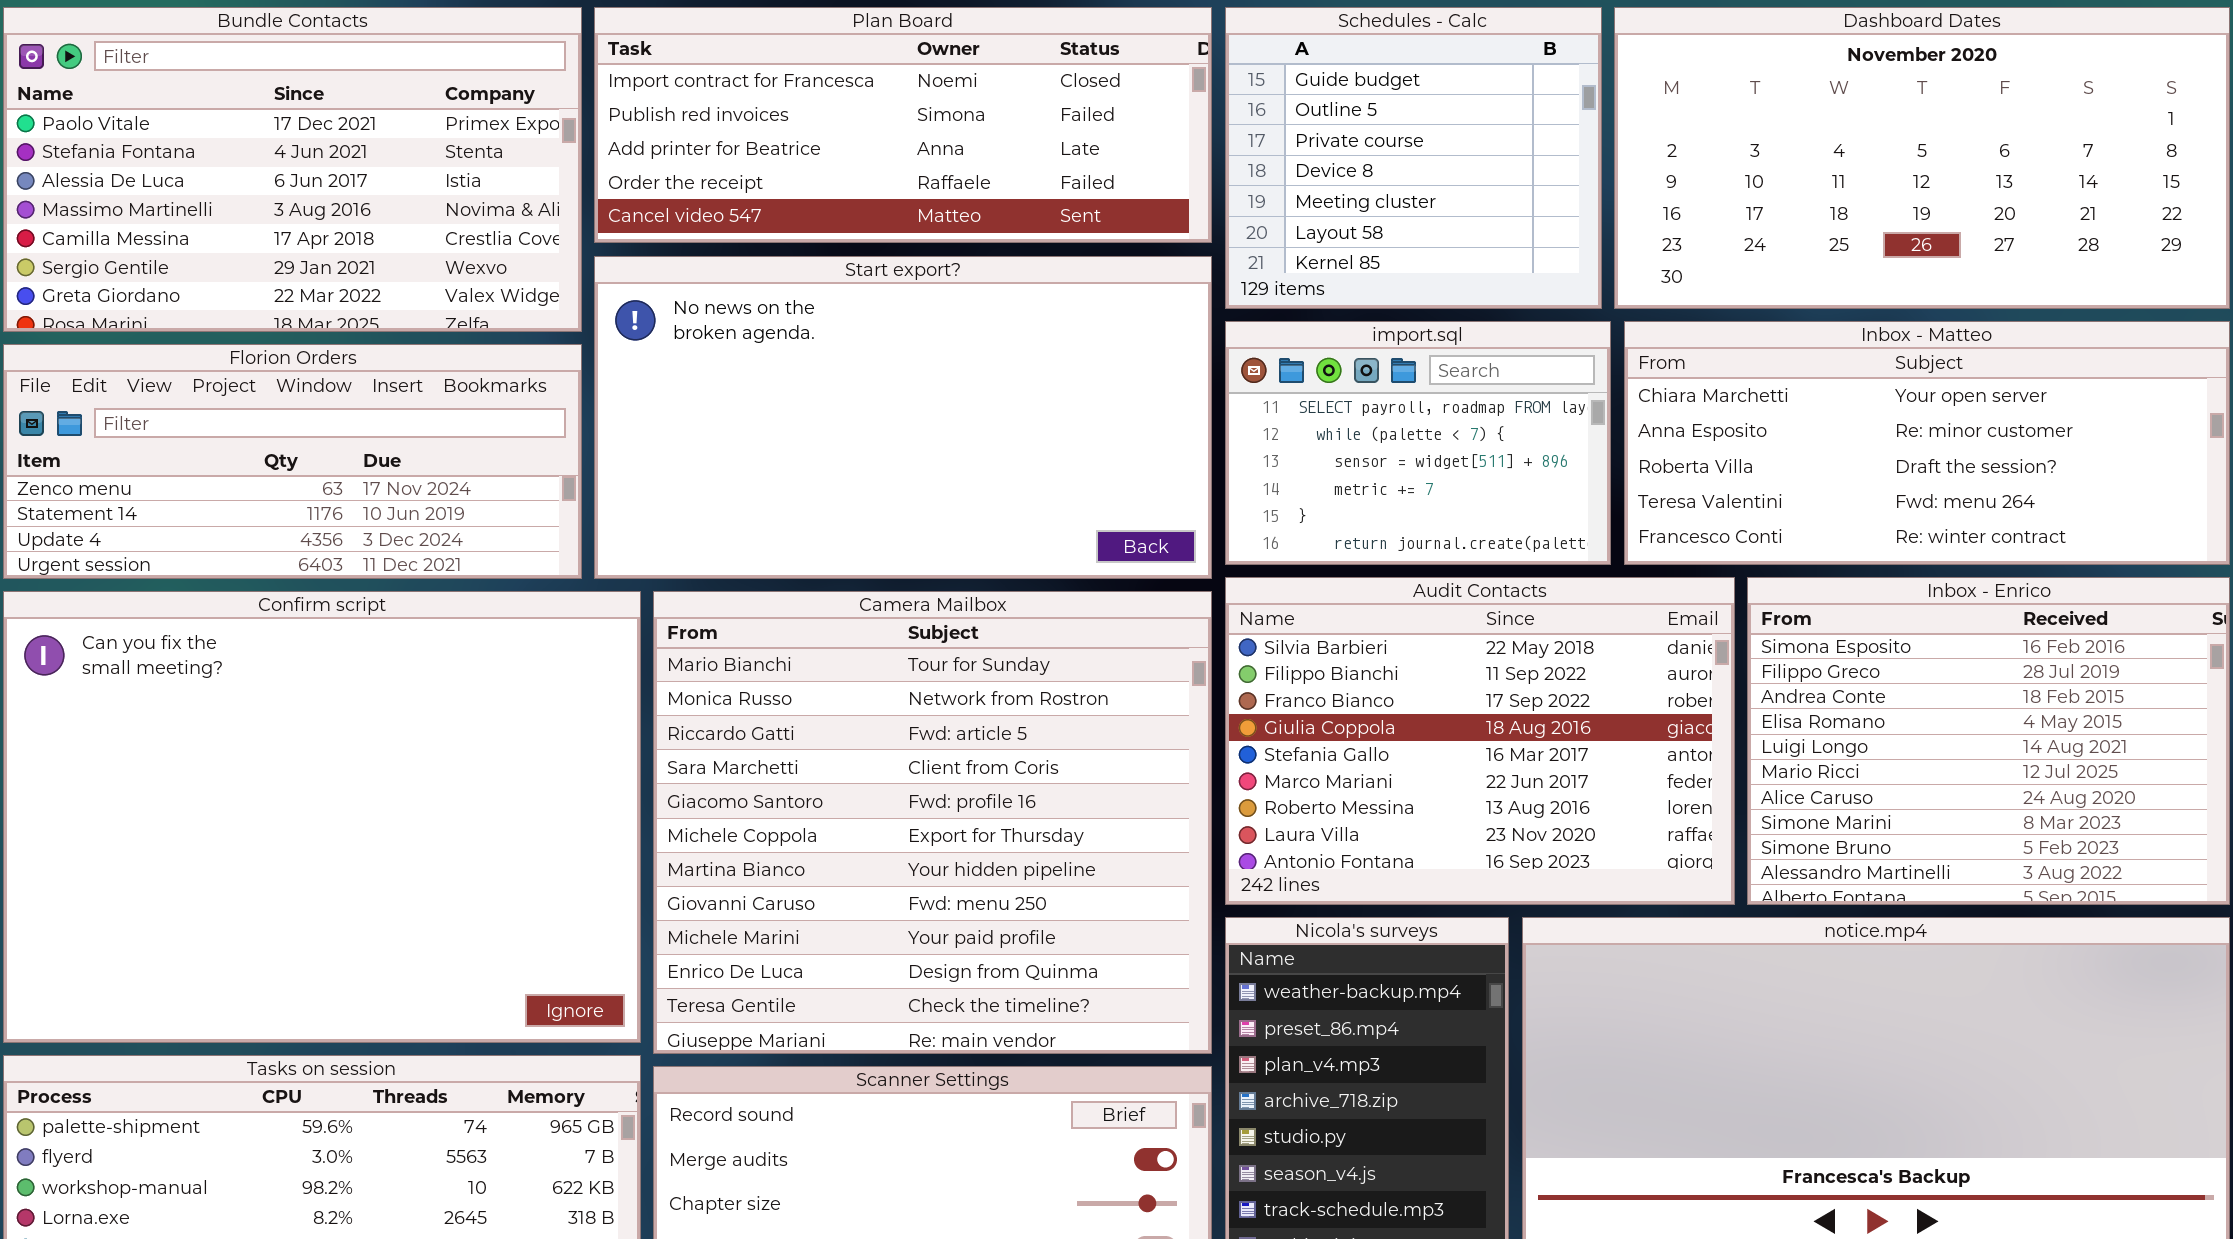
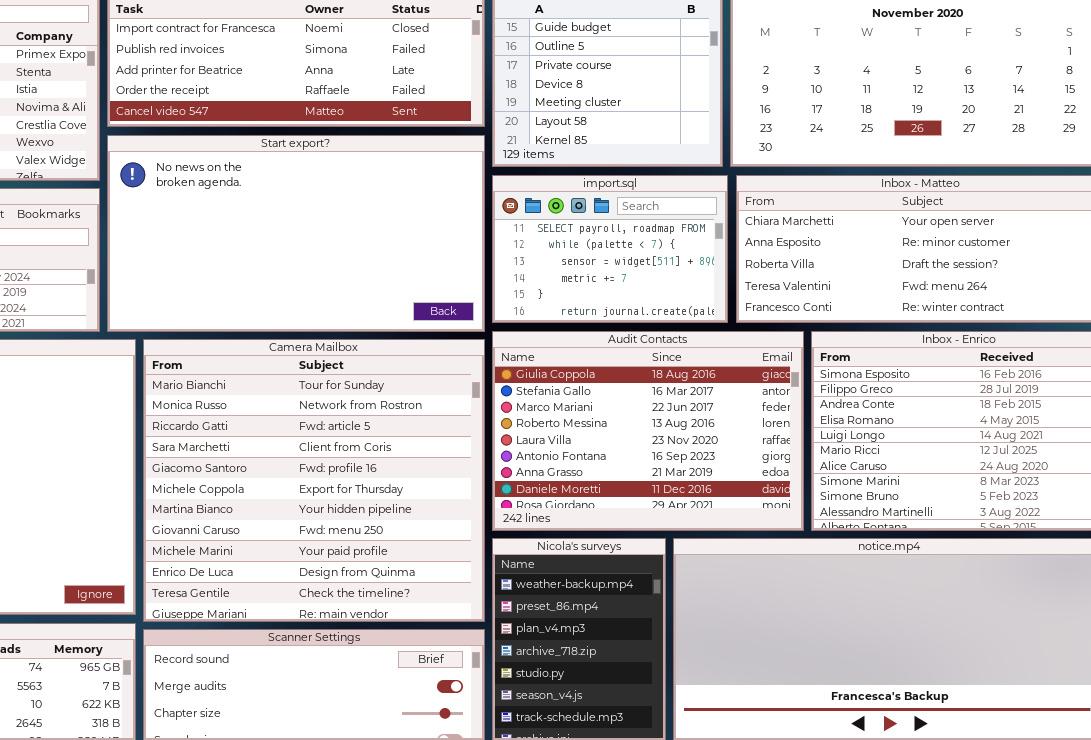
Audit Contacts: [1225,577,1735,905] -> [492,331,804,531], scrolled down 3 rows

